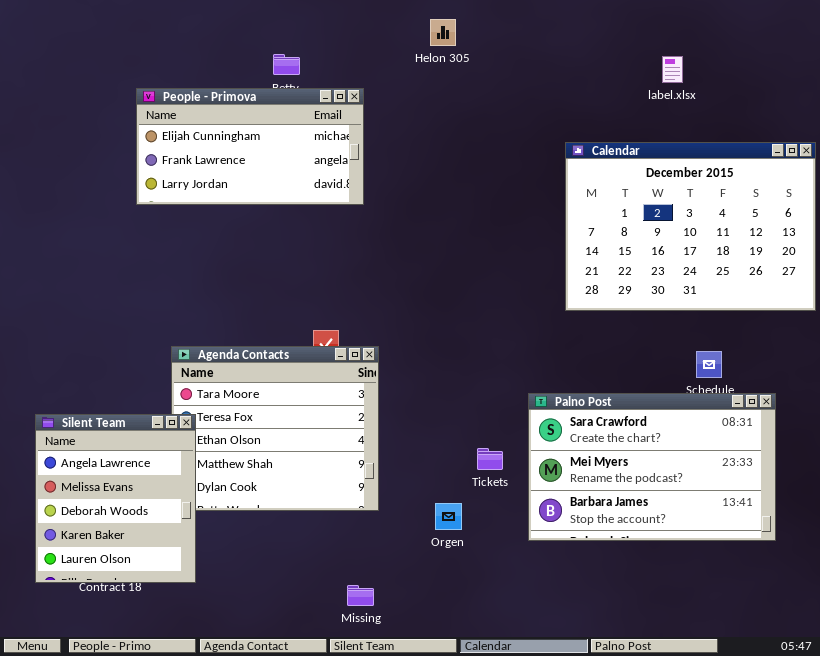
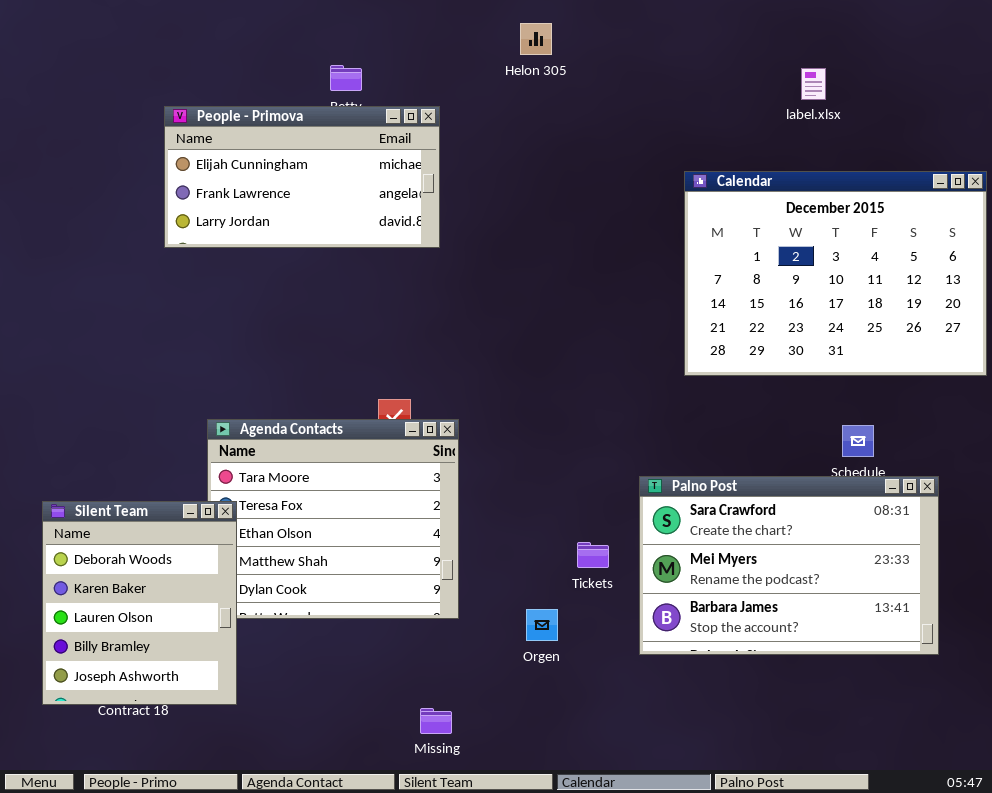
Silent Team: [35,414,196,583] -> [42,501,237,705], scrolled down 2 rows

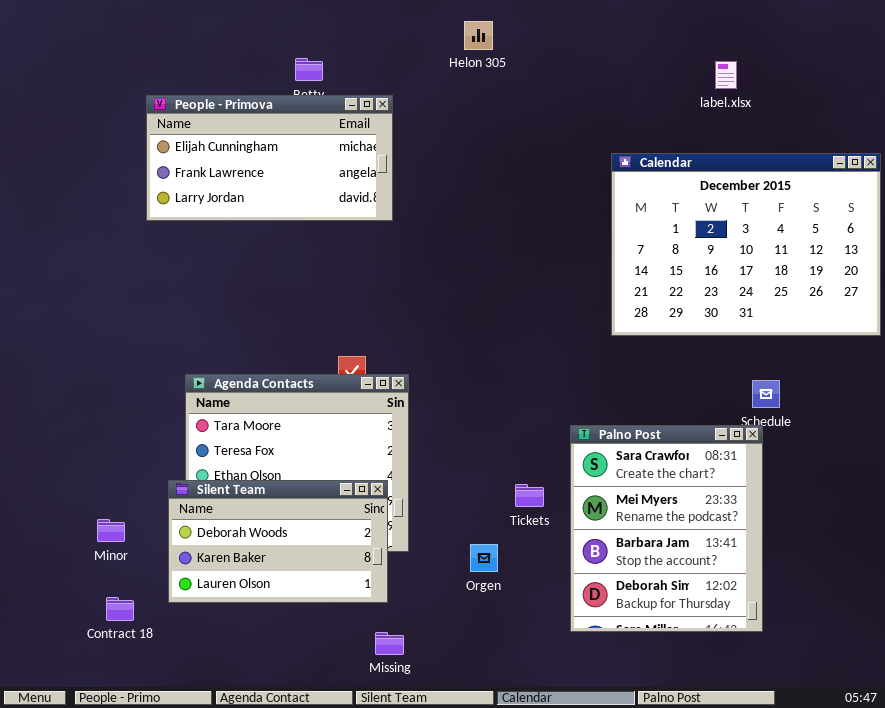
Palno Post: [639,476,939,655] -> [570,425,763,632], resized
Silent Team: [42,501,237,705] -> [168,480,388,603], moved, resized

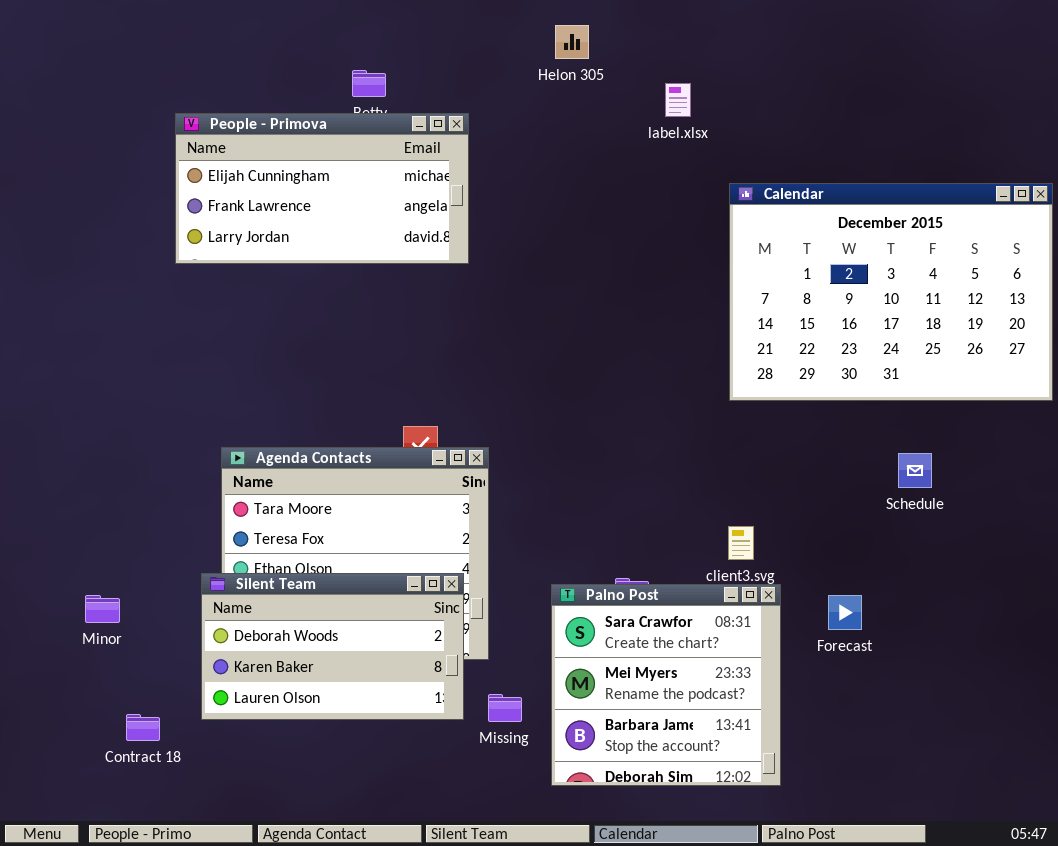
label.xlsx: [715,61,737,89] -> [665,83,691,117], moved
Palno Post: [570,425,763,632] -> [551,584,781,786], moved, resized
Minor: [97,519,125,542] -> [85,595,120,623], moved
Missing: [375,632,404,655] -> [488,694,522,722], moved

